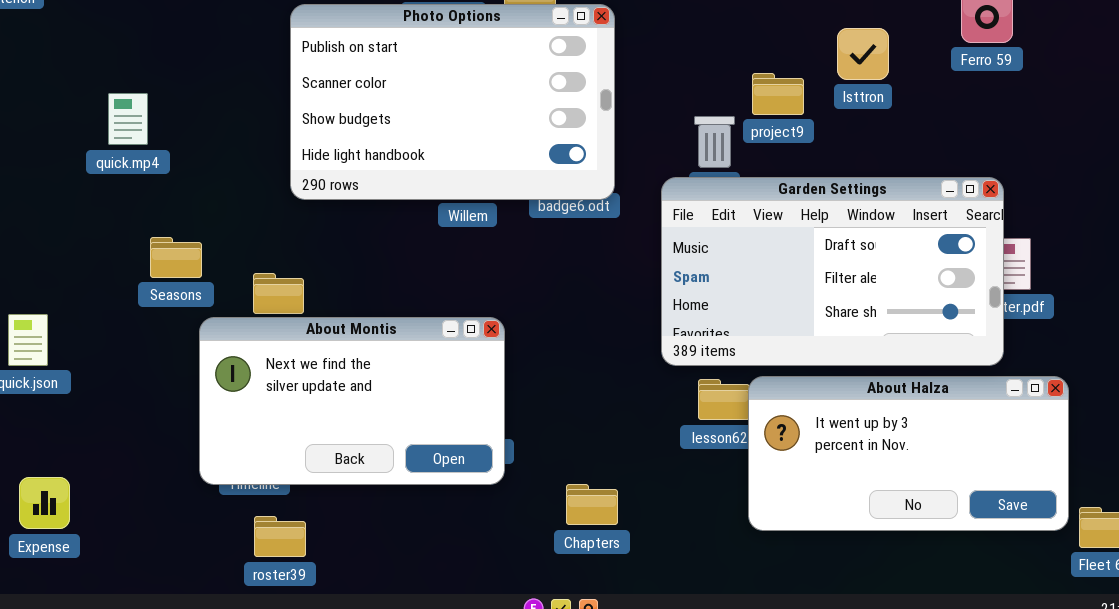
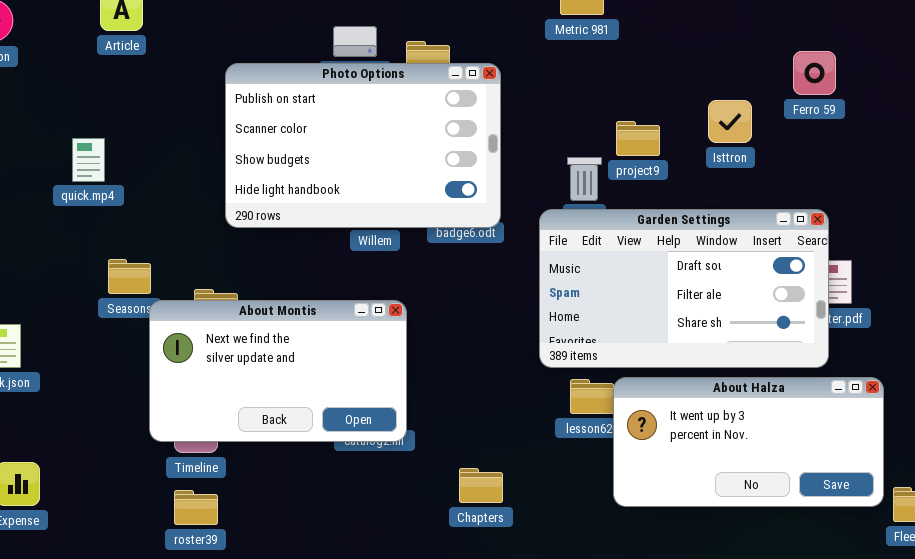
Isttron: [837,28,889,80] -> [708,100,752,143], moved
About Montis: [199,317,505,485] -> [149,300,407,442], moved
roster39: [254,516,306,557] -> [174,490,218,525], moved

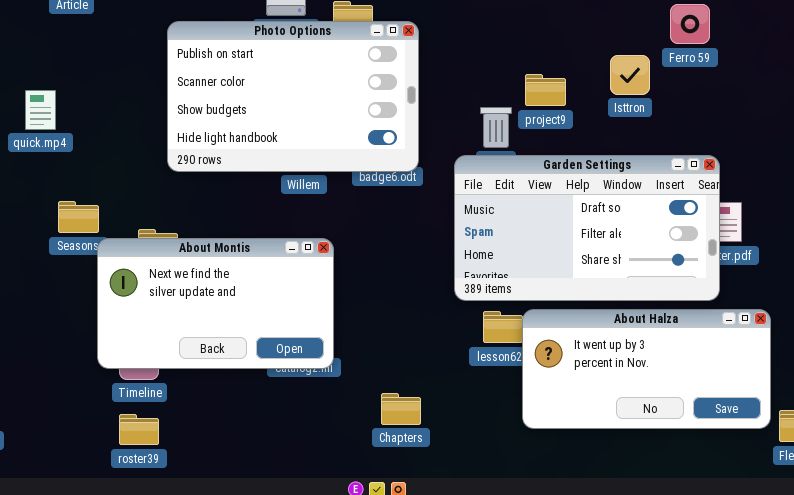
Ferro 59: [793,51,836,95] -> [670,4,710,44], moved

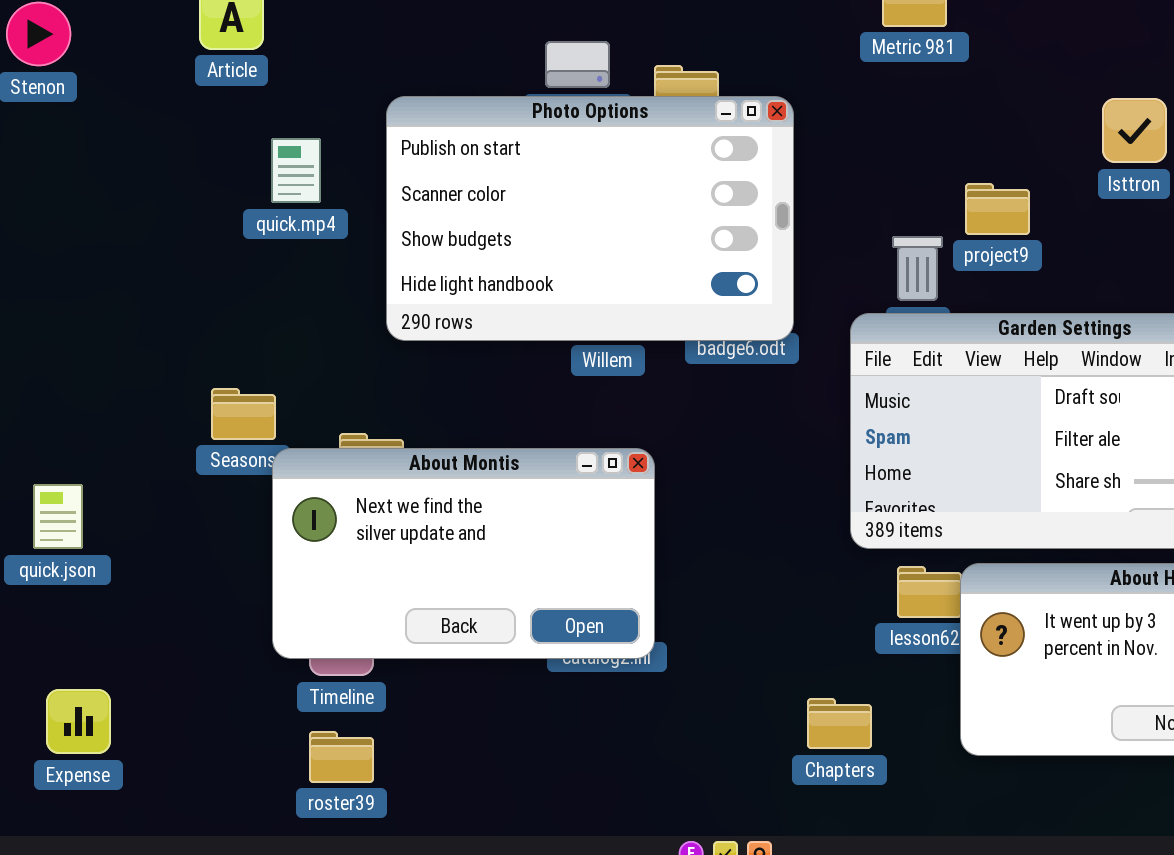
Isttron: [610,55,650,95] -> [1102,98,1167,163], moved
quick.mp4: [25,90,56,130] -> [271,138,321,203], moved
Chapters: [381,393,421,425] -> [807,698,872,749], moved

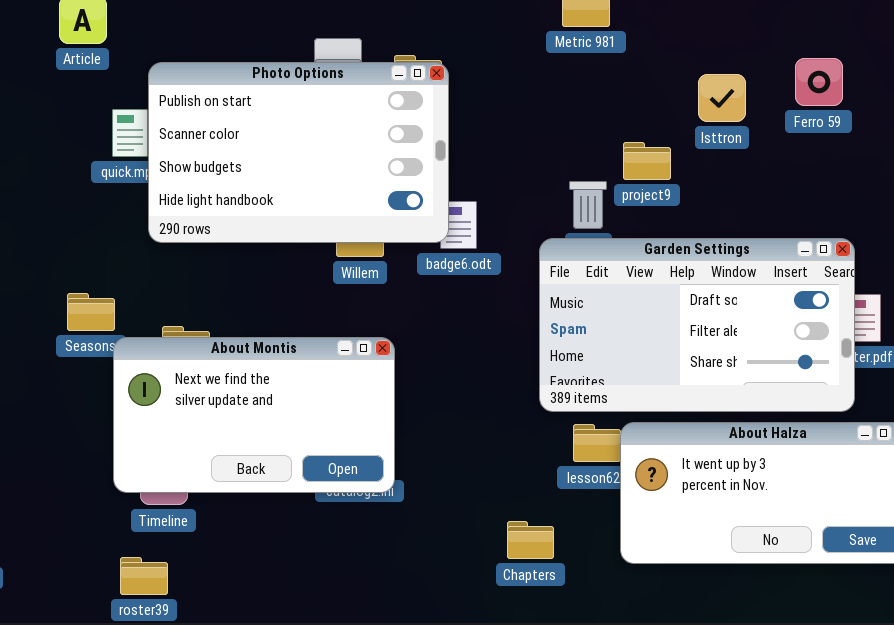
Photo Options: [386,96,794,341] -> [148,62,449,243], moved
Isttron: [1102,98,1167,163] -> [698,74,746,122], moved
roster39: [309,731,374,783] -> [120,557,168,595], moved

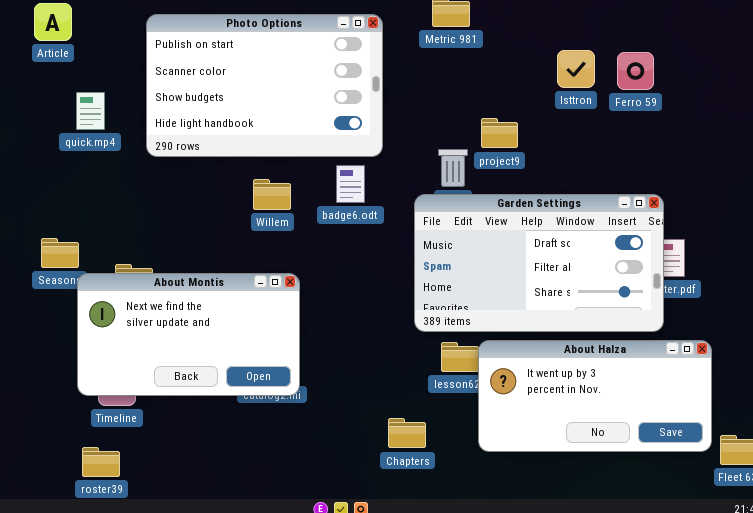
Photo Options: [148,62,449,243] -> [146,14,383,157], moved
Isttron: [698,74,746,122] -> [557,50,595,88], moved

